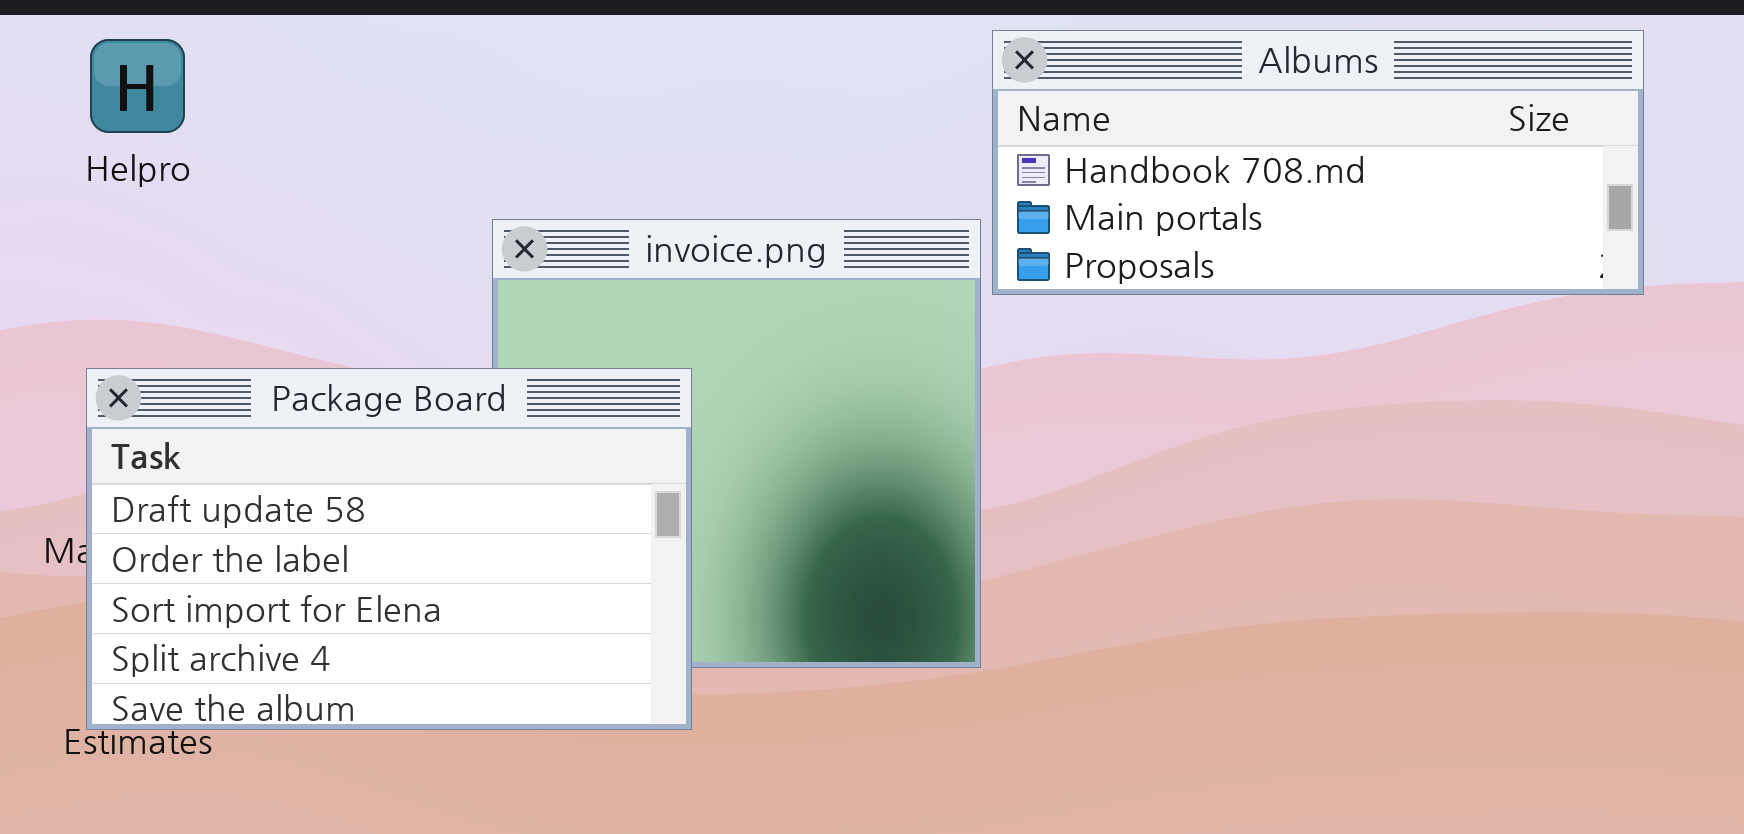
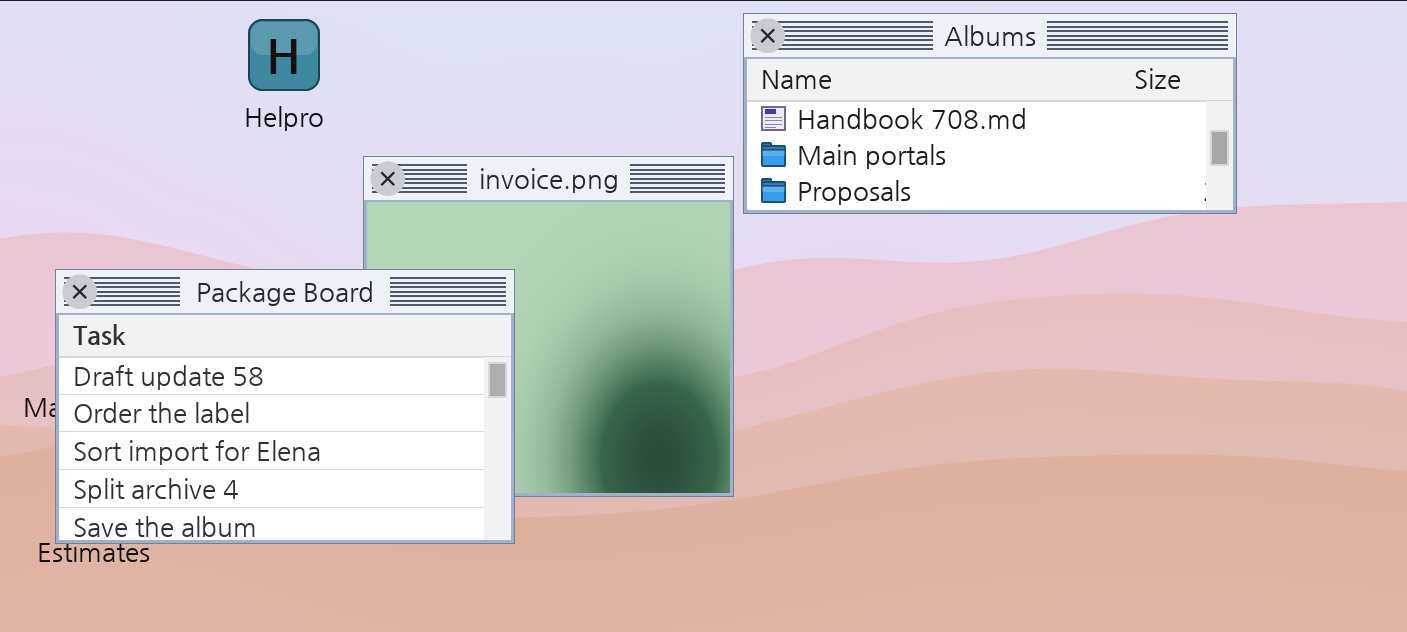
Helpro: [90,39,185,133] -> [248,19,320,91], moved

